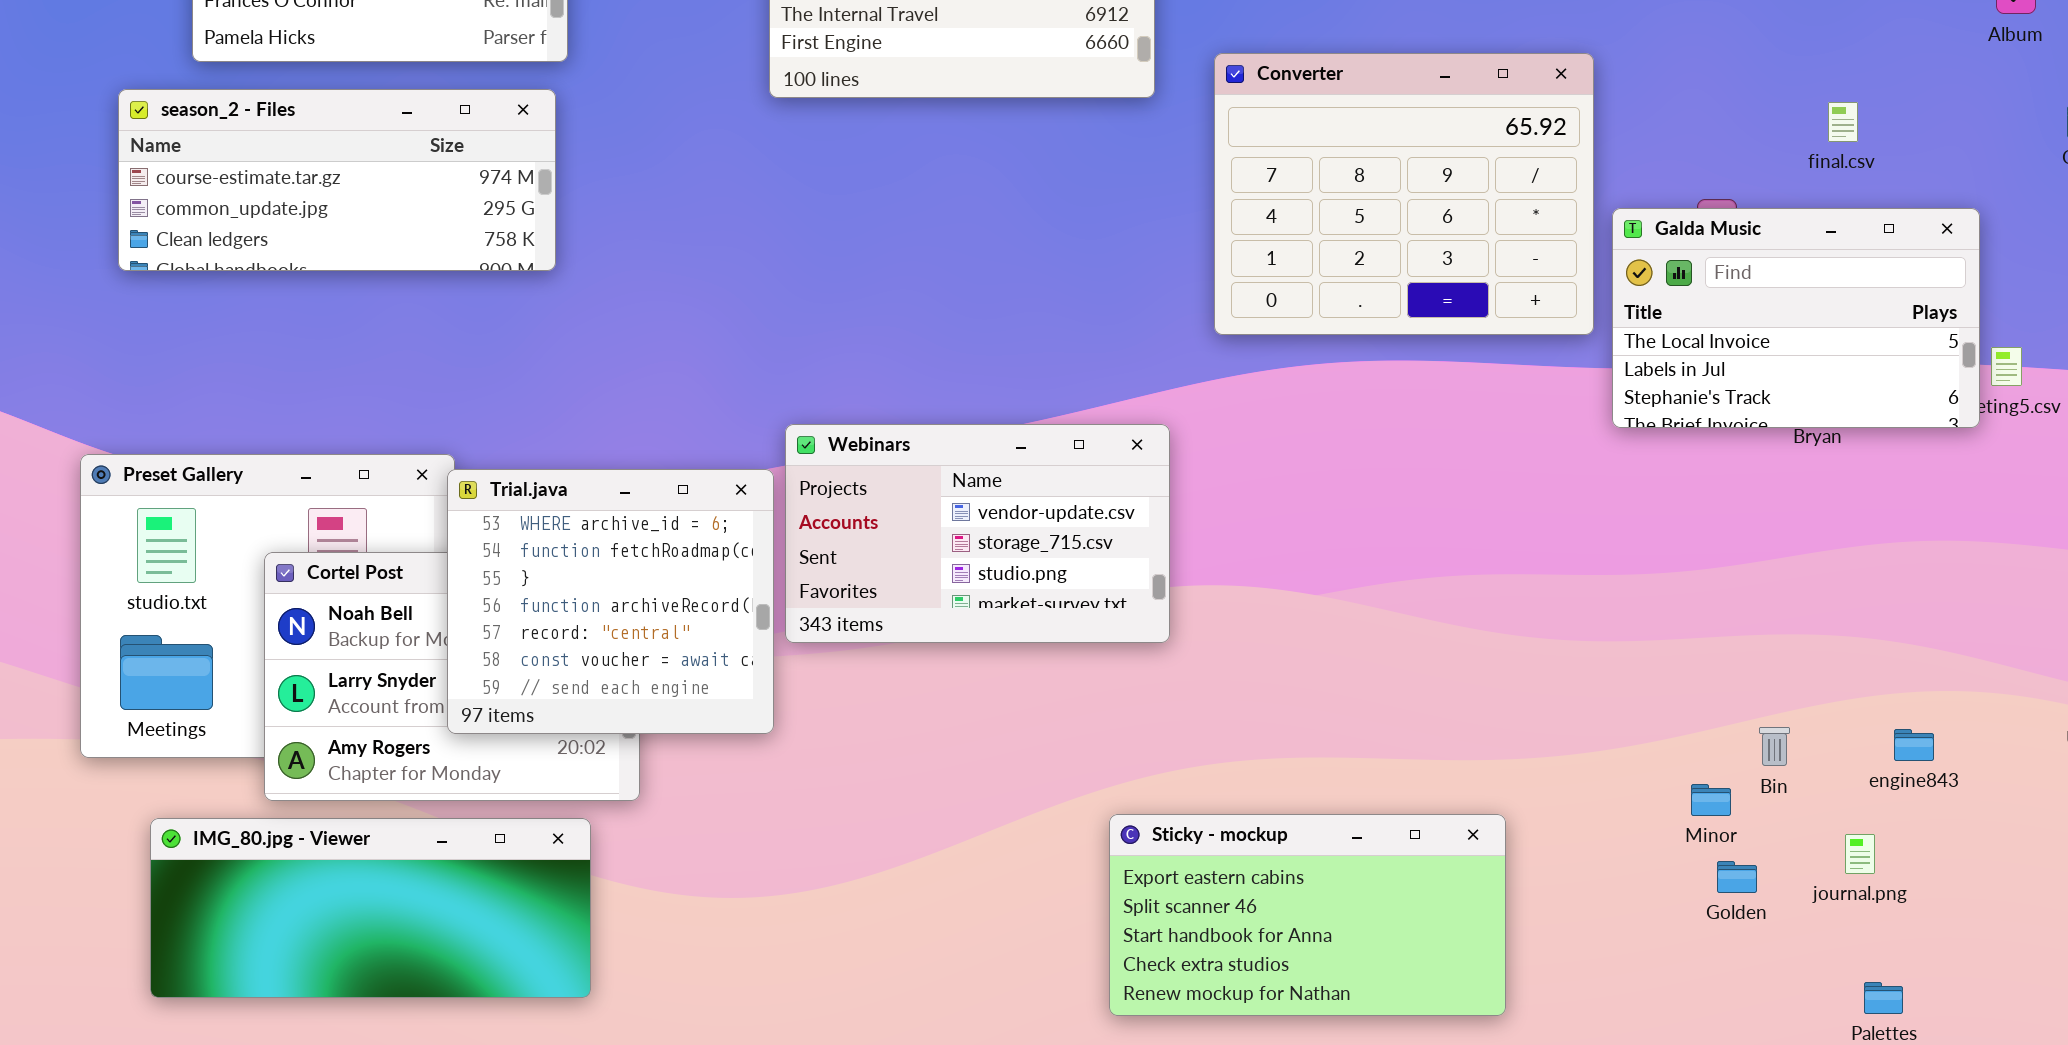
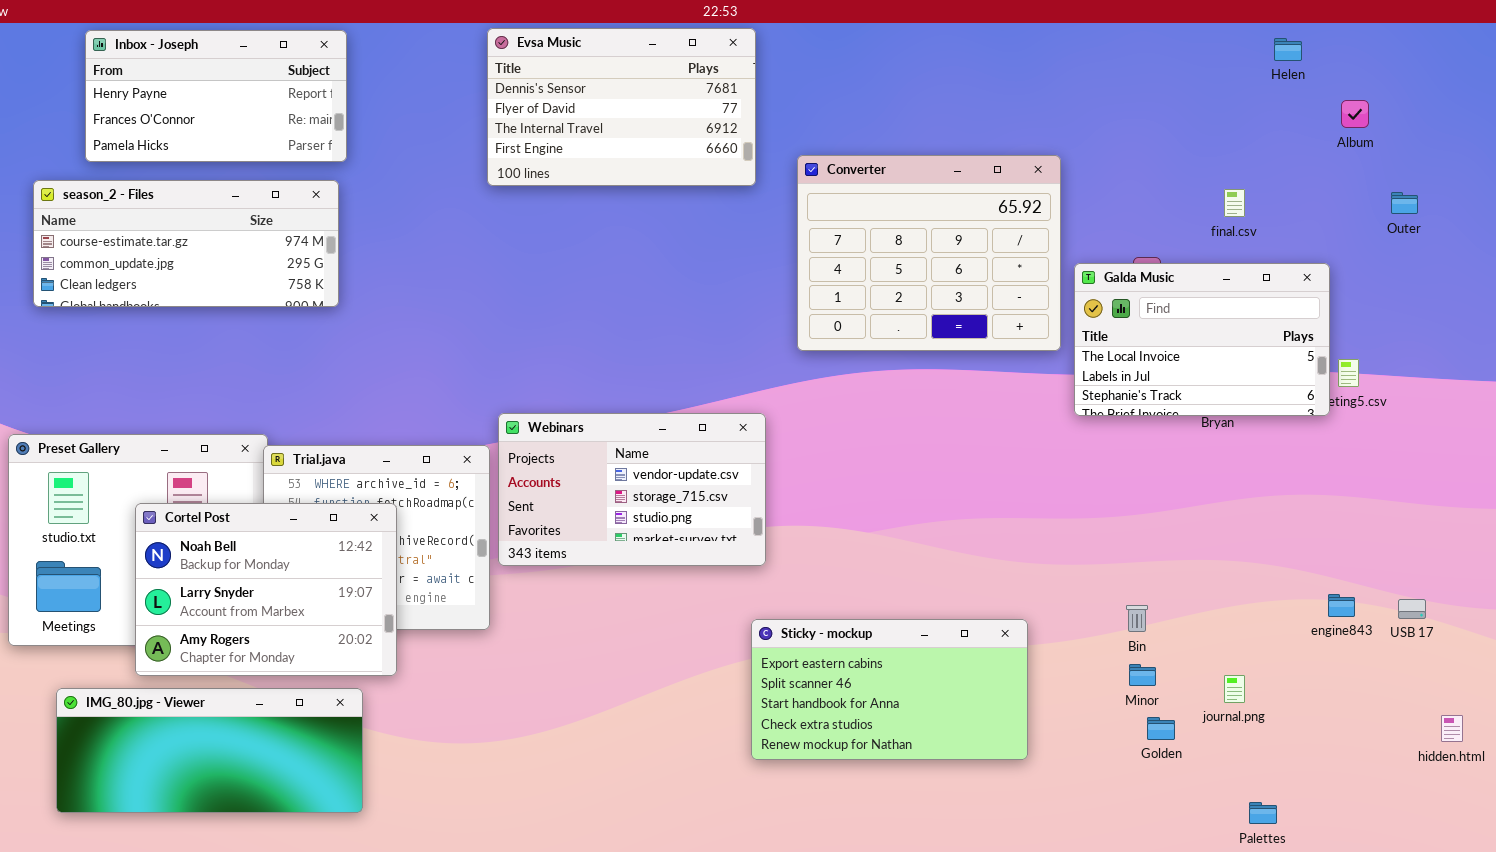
Cortel Post: [264,552,640,801] -> [135,503,397,676], raised
Bin: [1759,727,1790,766] -> [1126,605,1148,632], moved
engine843: [1894,729,1934,761] -> [1328,594,1355,617], moved
Sticky - mockup: [1109,814,1506,1016] -> [751,619,1028,760], moved
journal.png: [1845,834,1875,874] -> [1224,675,1245,703], moved

